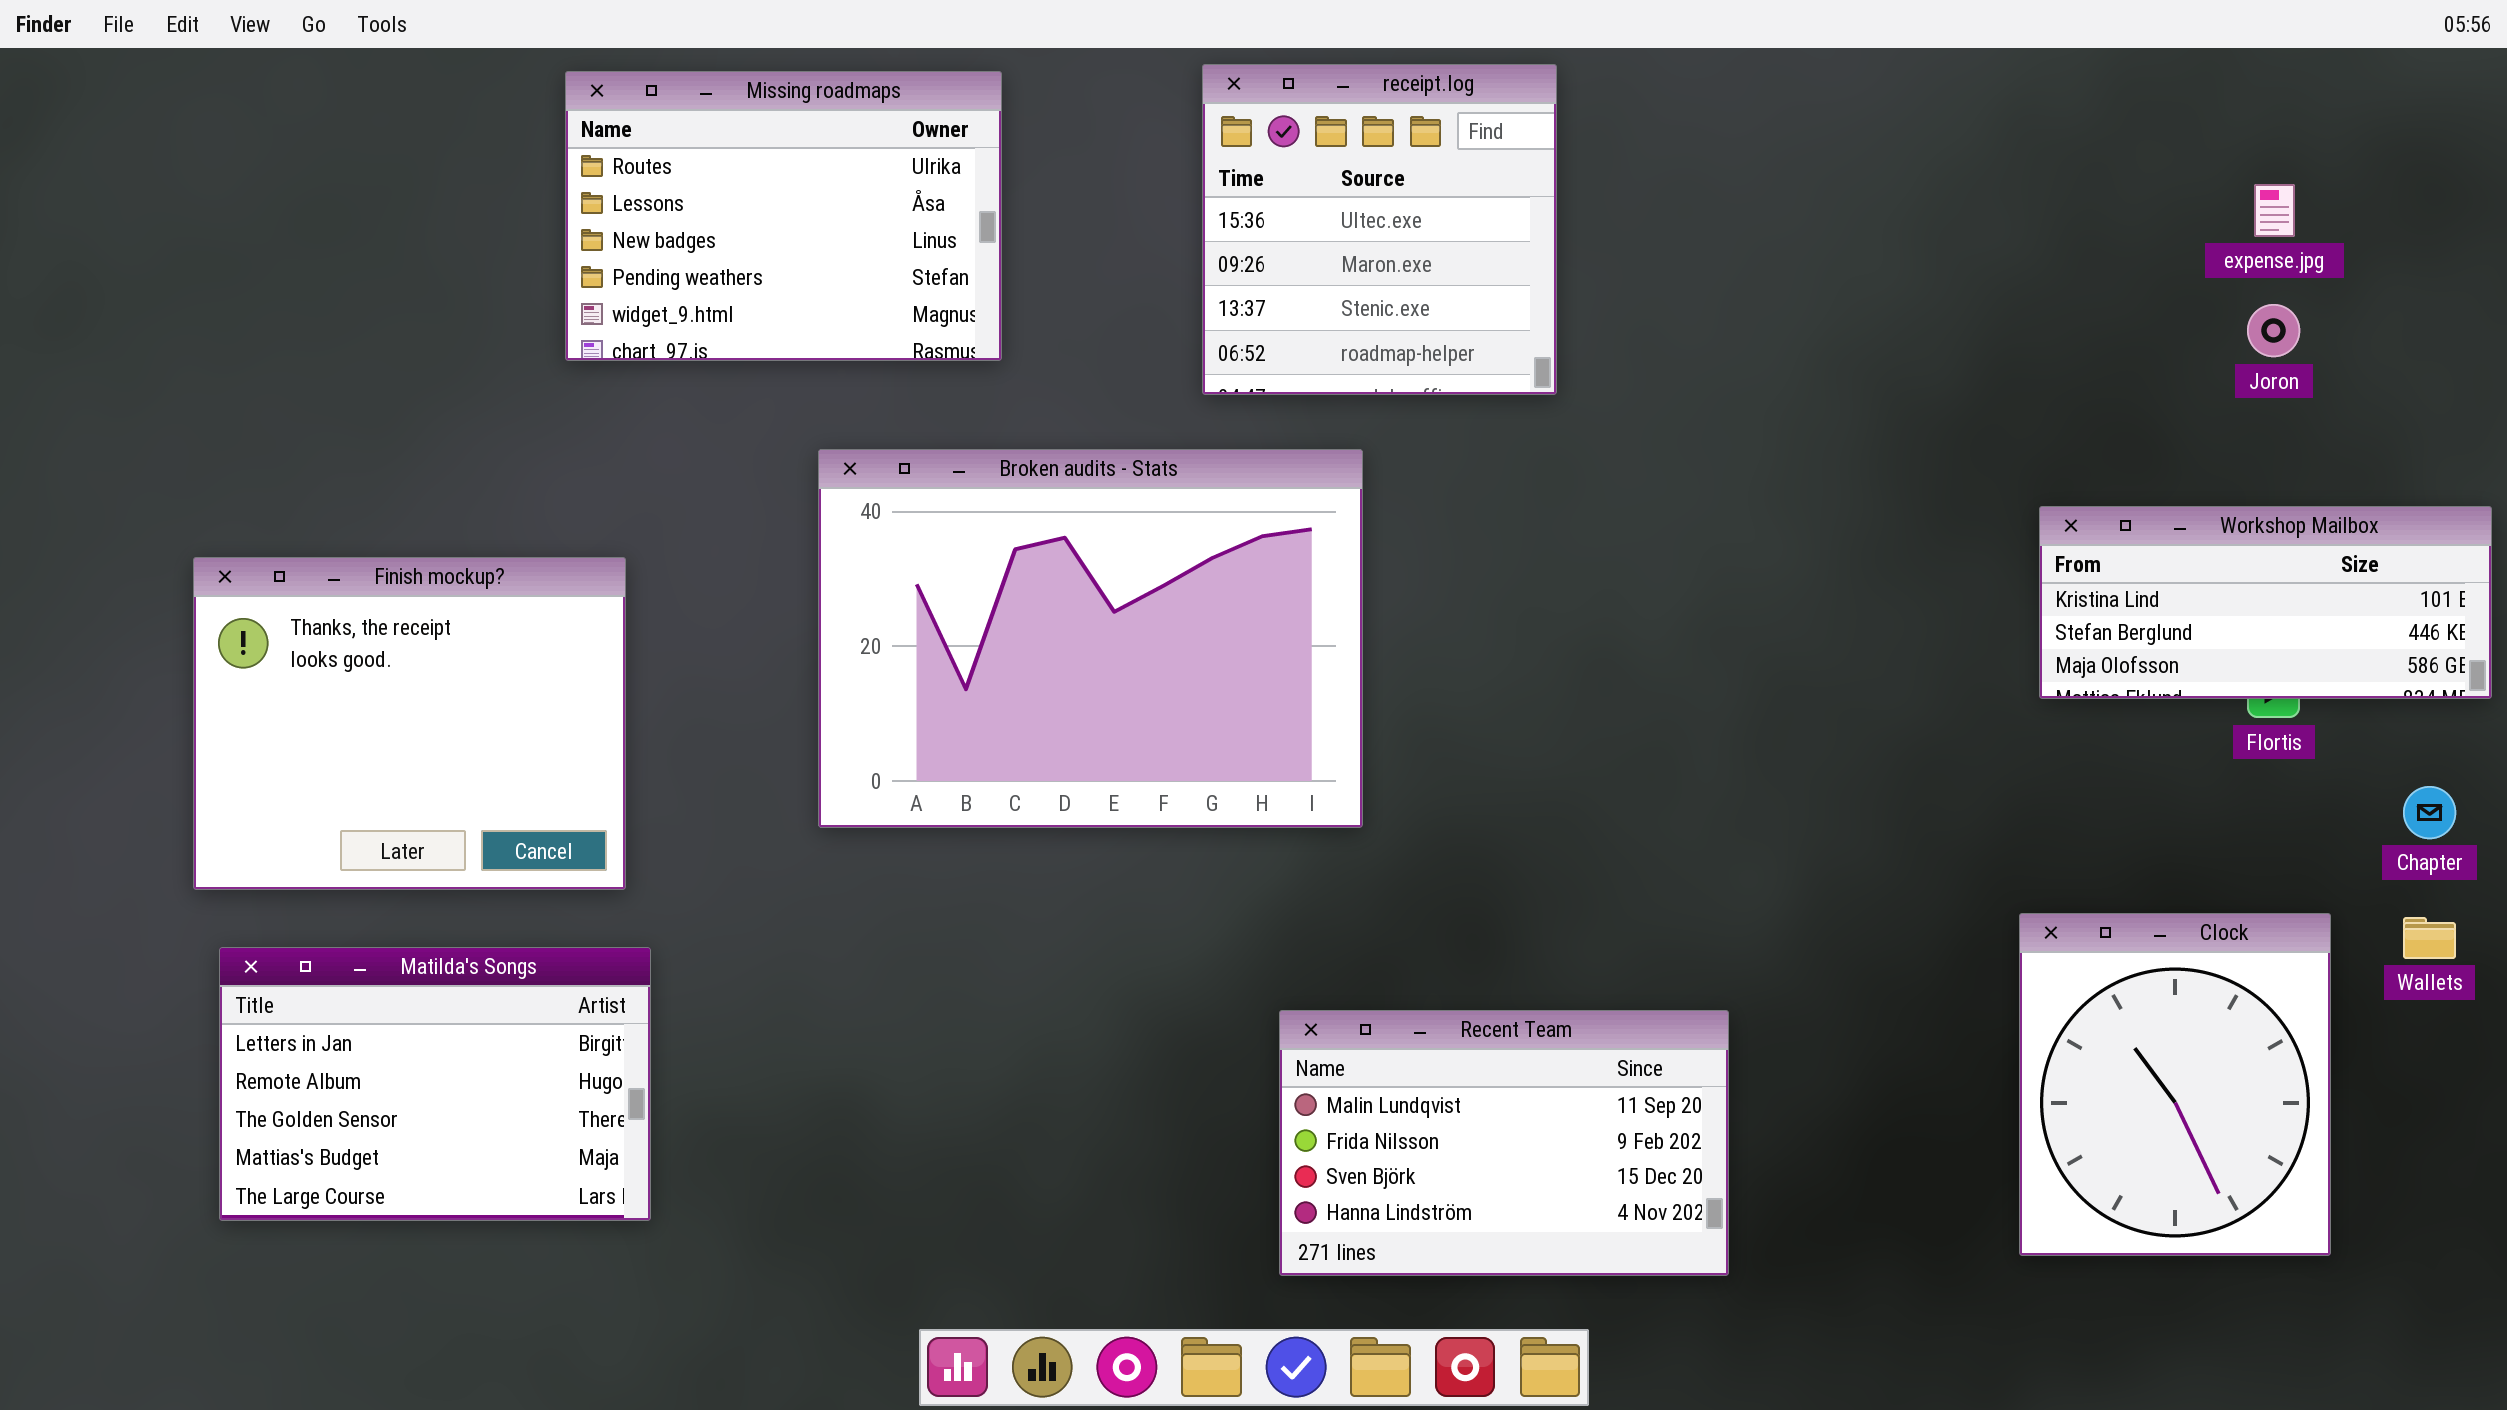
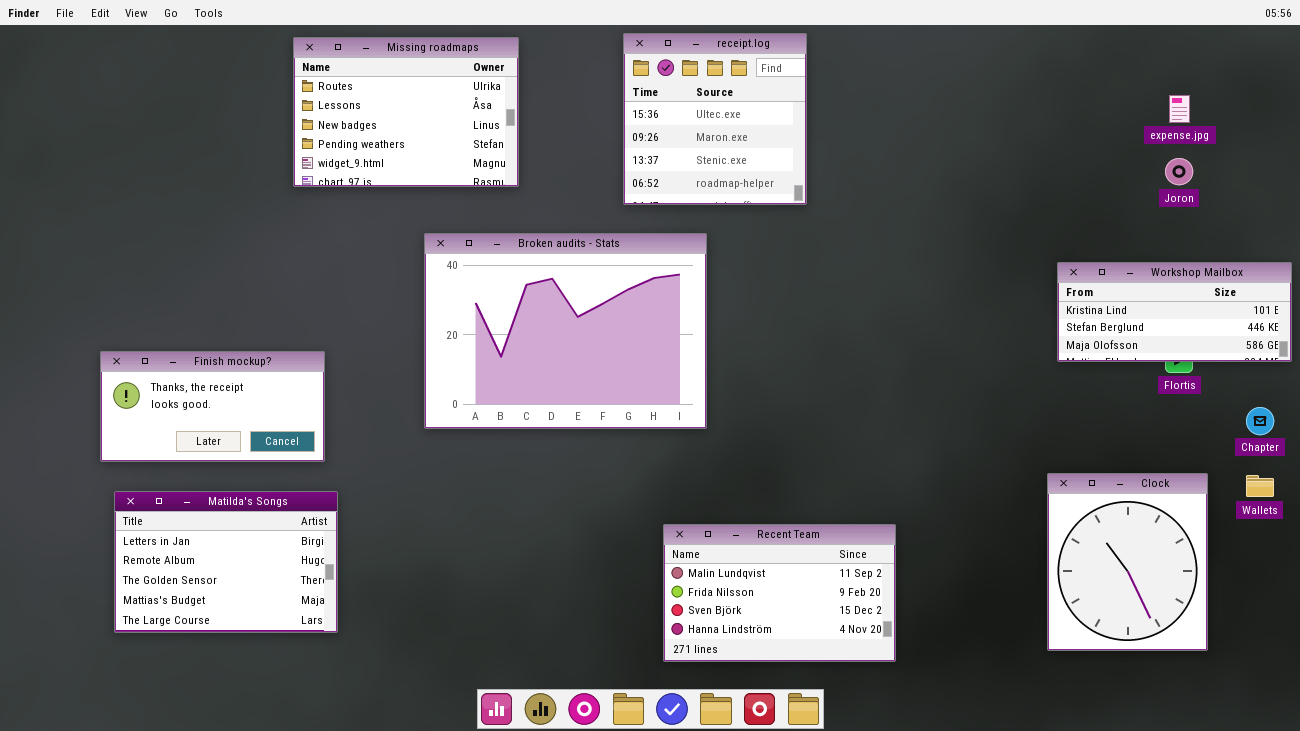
Finish mockup?: [193,557,626,890] -> [100,351,325,462], resized

